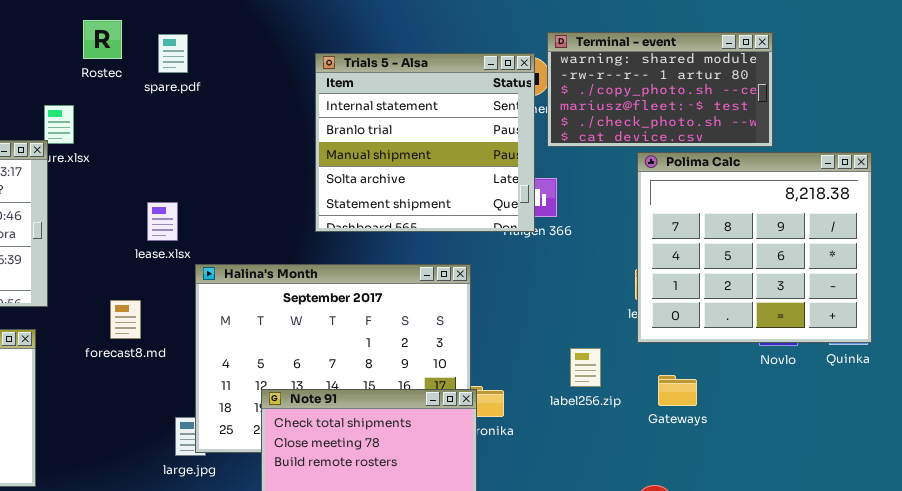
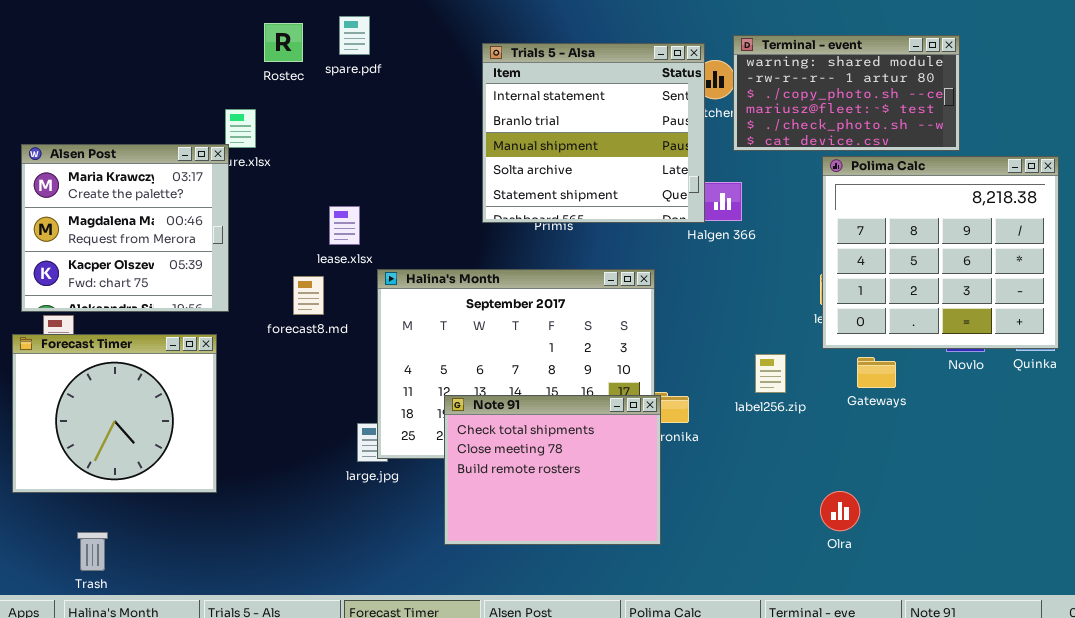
spare.pdf: [158,34,188,73] -> [339,16,370,55], moved
Trials 5 - Alsa: [315,53,535,232] -> [482,43,705,223], moved
forecast8.md: [110,300,141,339] -> [293,276,324,315], moved
Gateways: [658,375,697,406] -> [857,357,896,388], moved

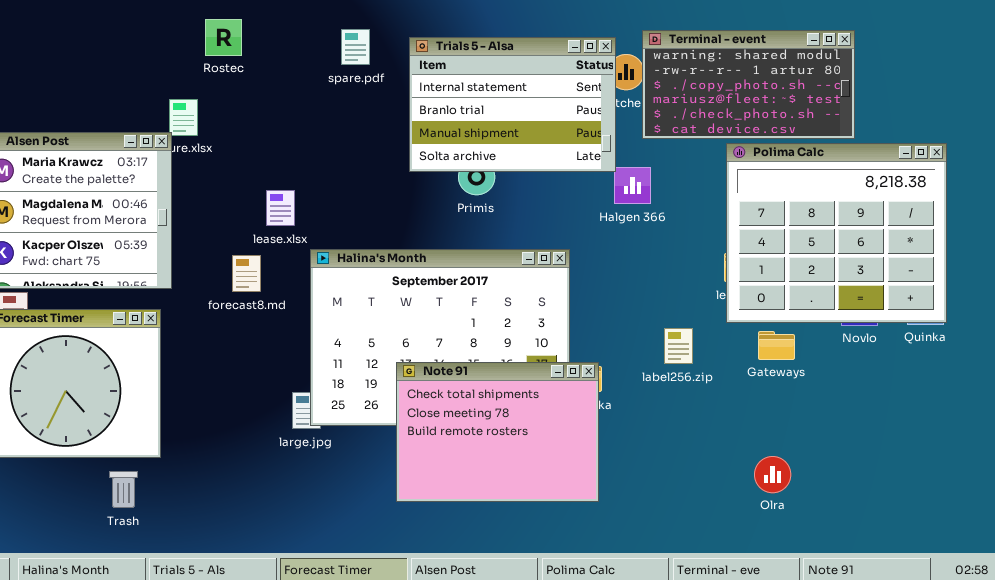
spare.pdf: [339,16,370,55] -> [341,29,370,65], moved
Trials 5 - Alsa: [482,43,705,223] -> [409,37,616,172], resized
Note 91: [444,395,661,545] -> [396,362,599,502], moved
Olra: [820,491,860,531] -> [754,456,791,493], moved
Trash: [77,532,108,571] -> [109,471,138,508], moved

